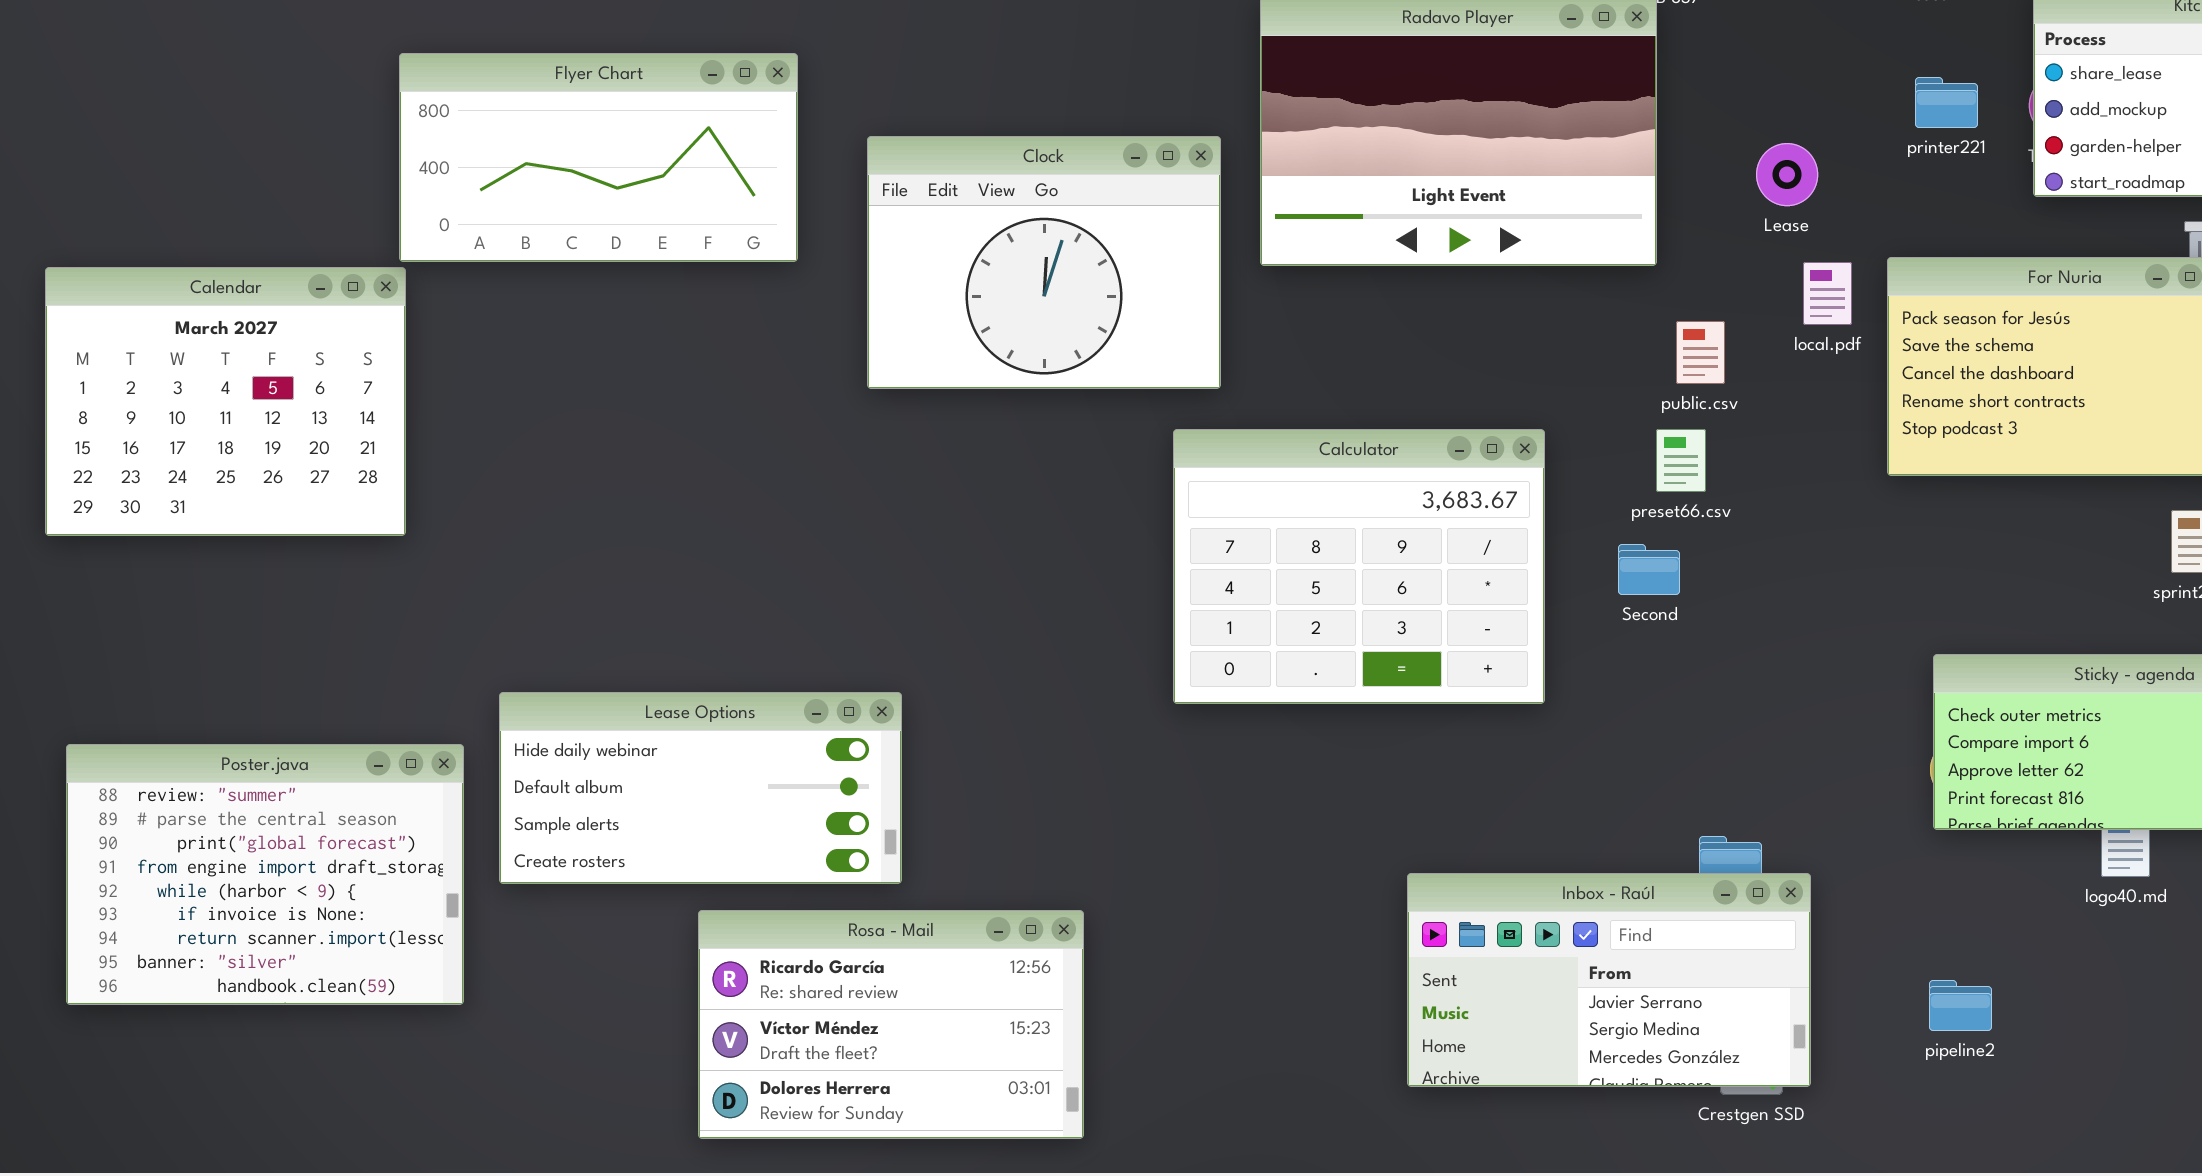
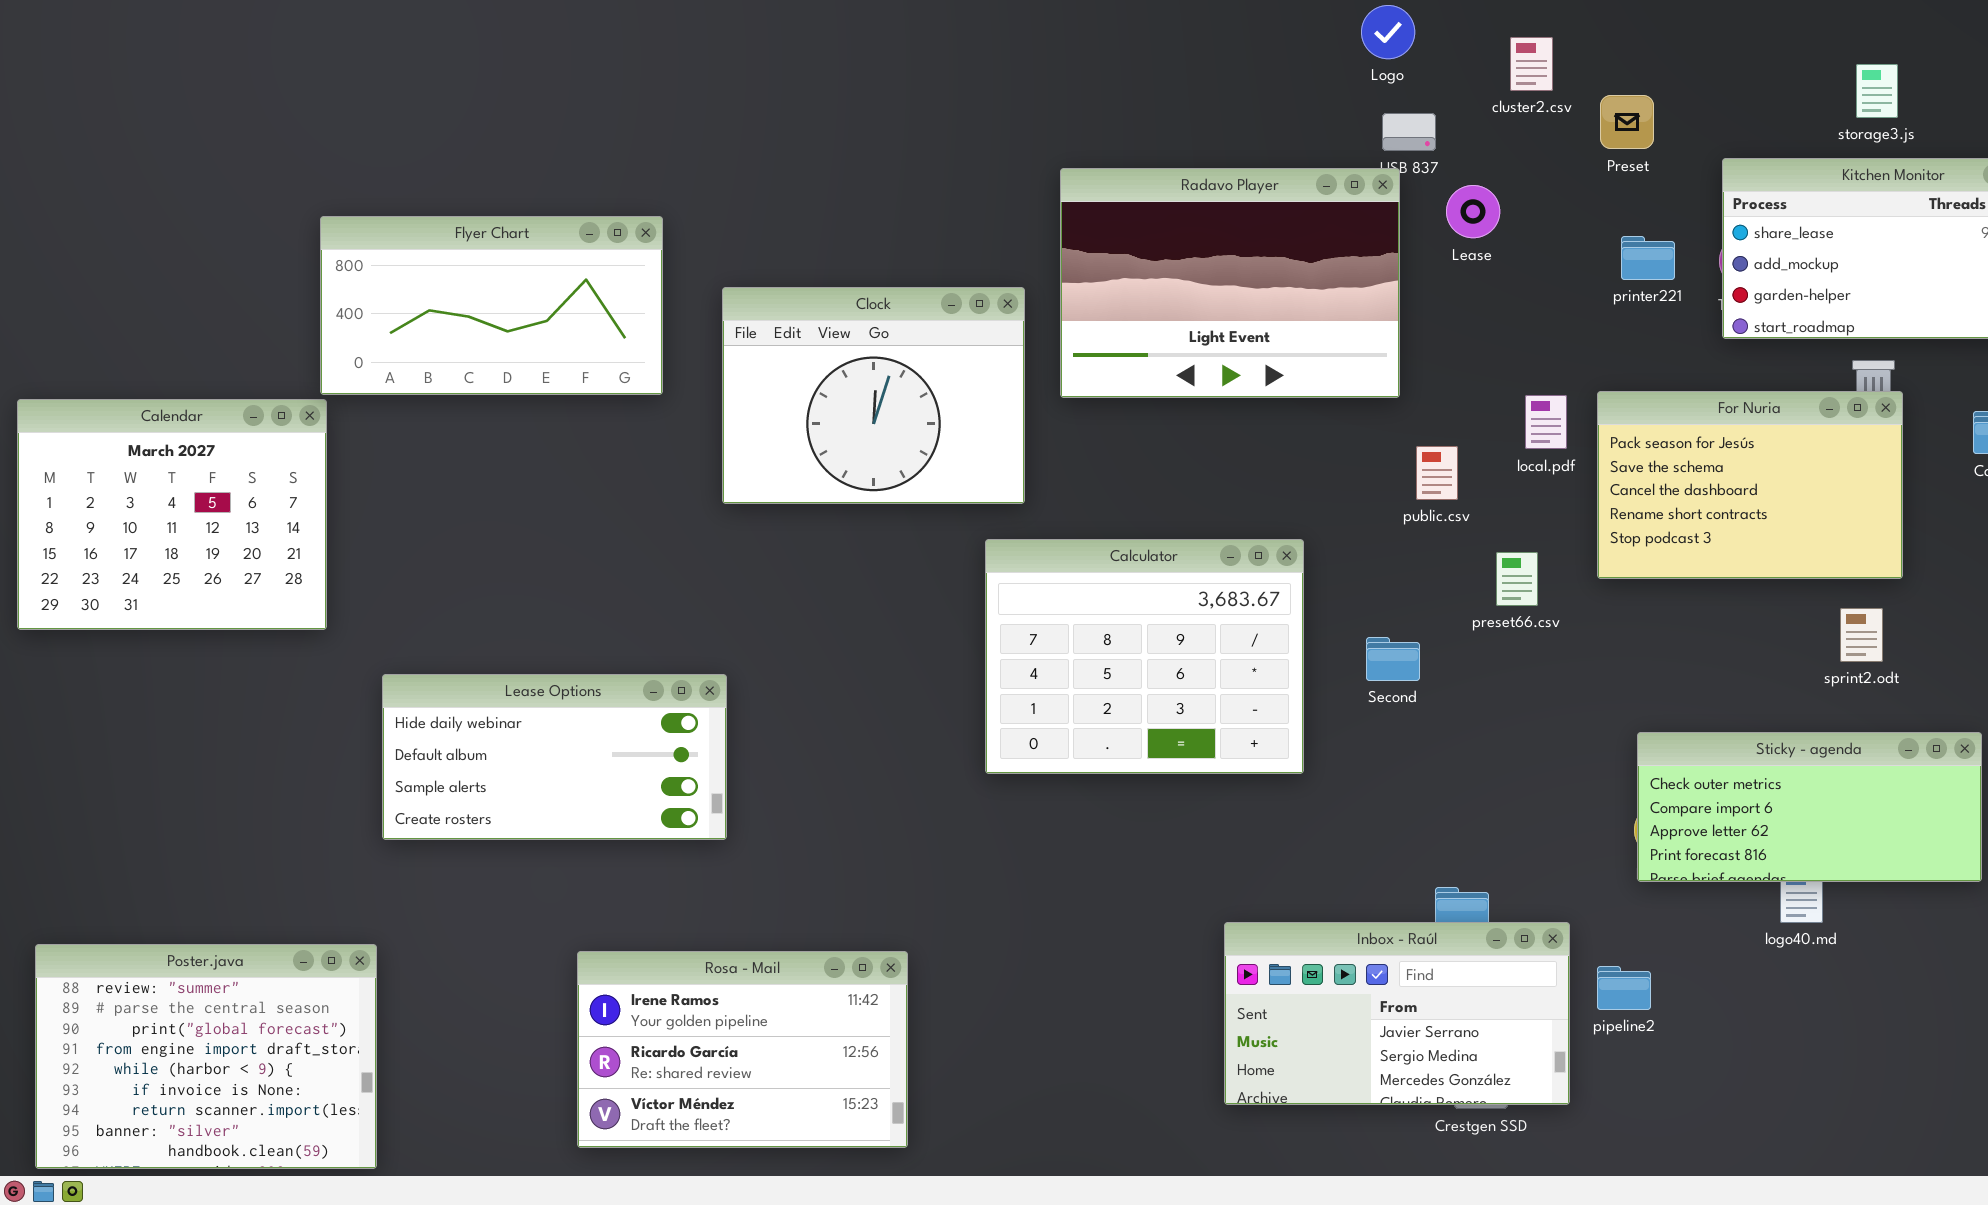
Lease: [1756,143,1818,206] -> [1446,185,1500,238], moved
preset66.csv: [1656,429,1706,492] -> [1496,552,1538,606], moved
Lease Options: [499,692,902,884] -> [382,674,727,840], moved
Poster.java: [66,744,464,1005] -> [35,944,377,1169], moved
Inbox - Raúl: [1407,873,1811,1087] -> [1224,922,1570,1105], moved
Rosa - Mail: [698,910,1084,1139] -> [577,951,908,1148], scrolled up 1 row
pipeline2: [1929,980,1992,1031] -> [1597,966,1651,1010], moved

